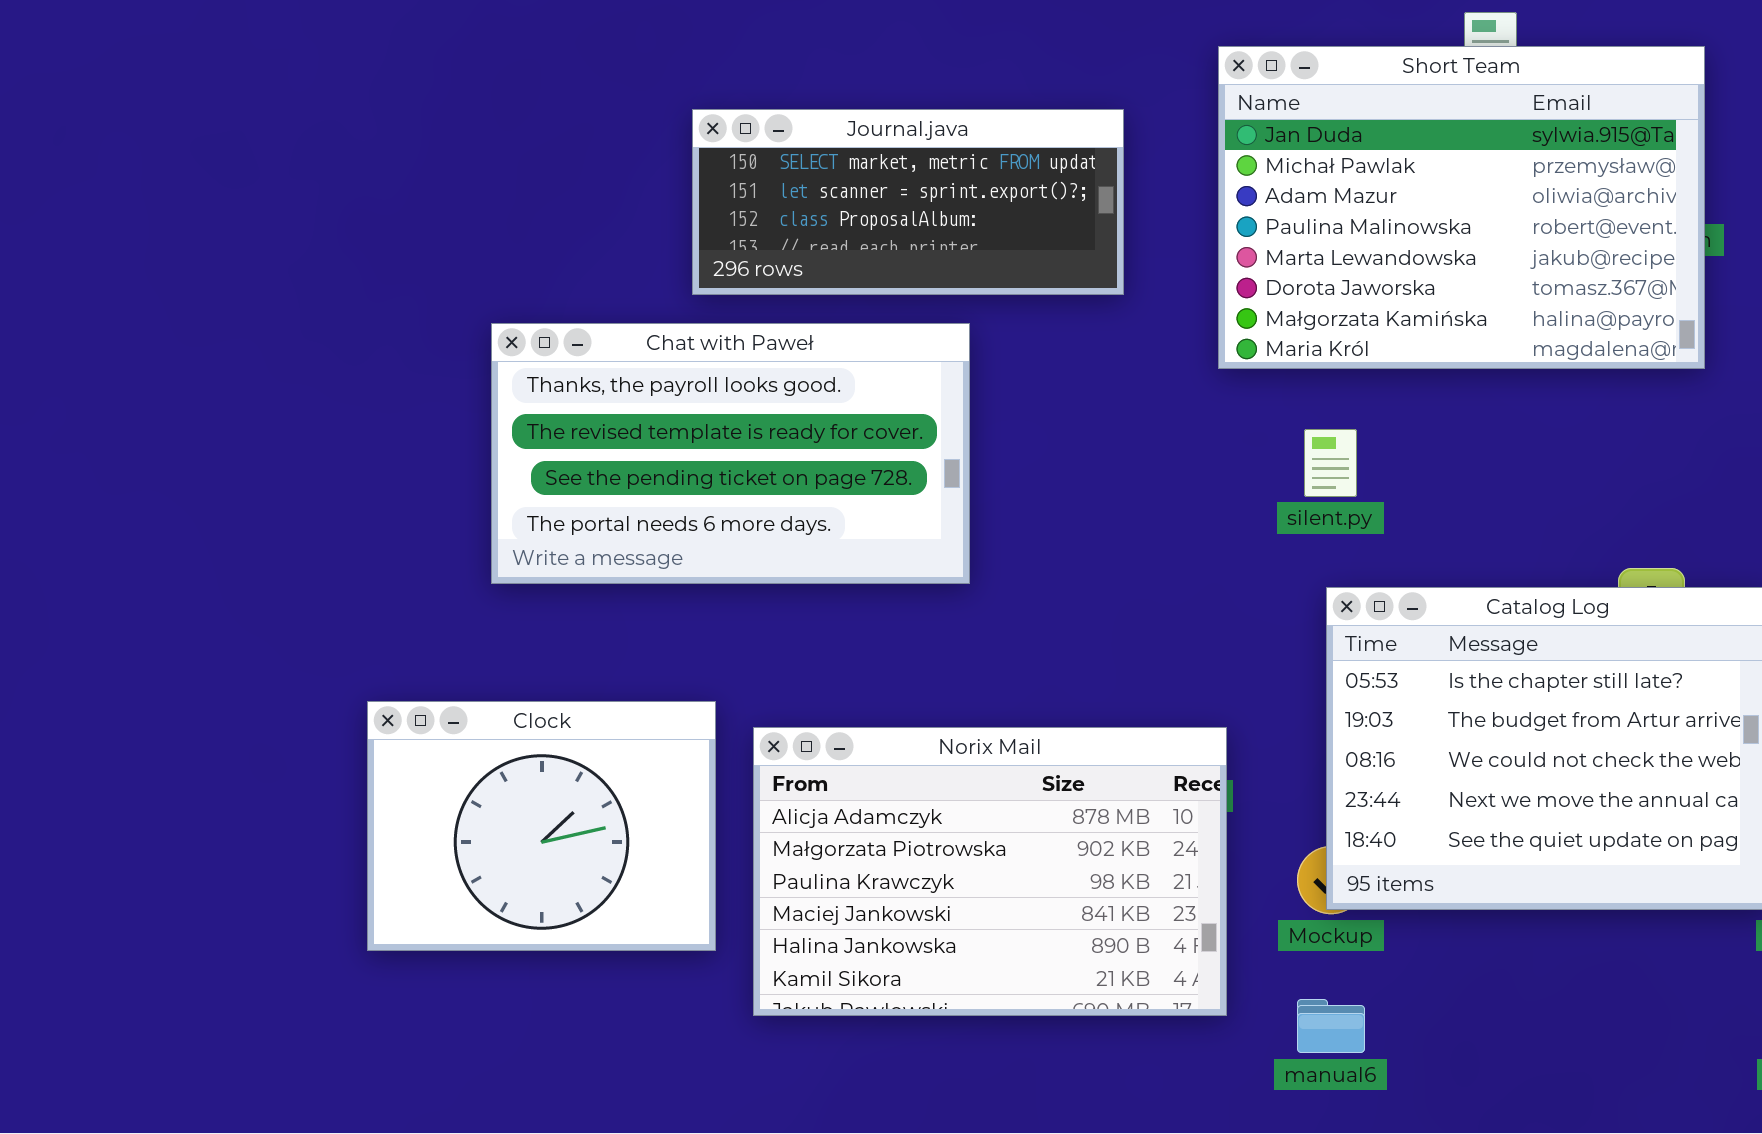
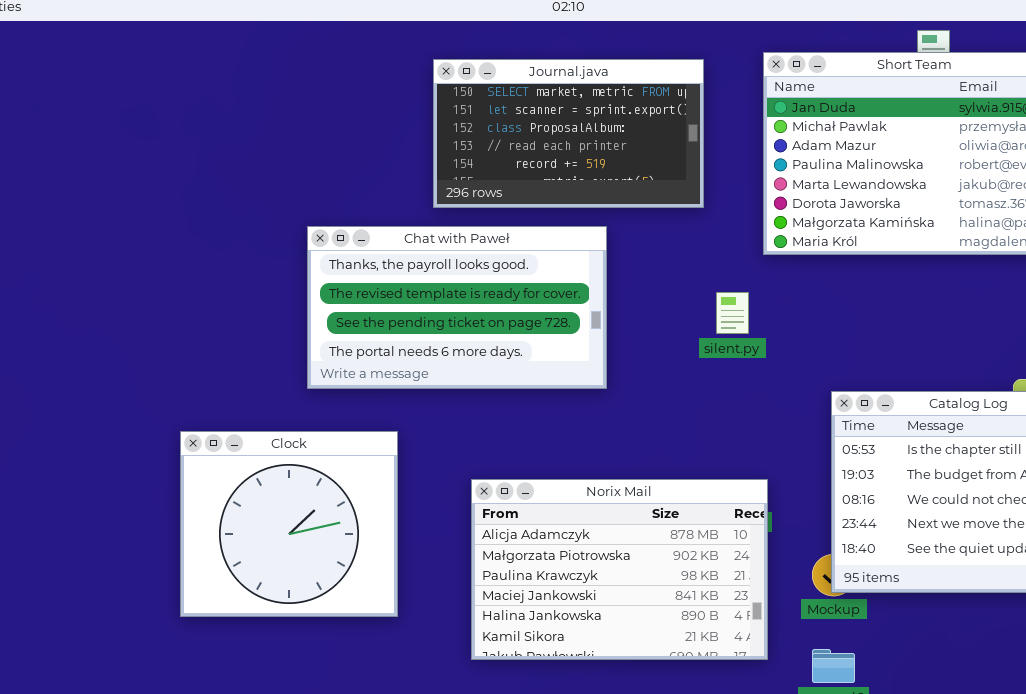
Journal.java: [692,109,1124,295] -> [433,59,704,208], resized
silent.py: [1304,429,1357,497] -> [716,292,749,334], moved
Clock: [367,701,716,951] -> [180,431,398,617], moved, resized

